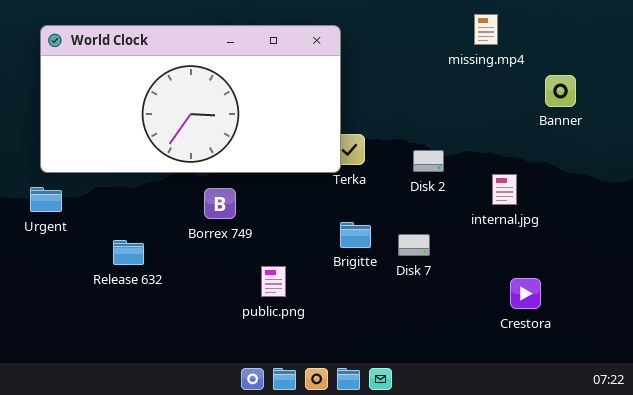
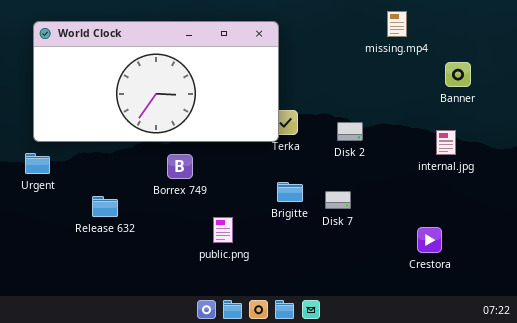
internal.jpg: [492,174,517,205] -> [436,130,456,155], moved

